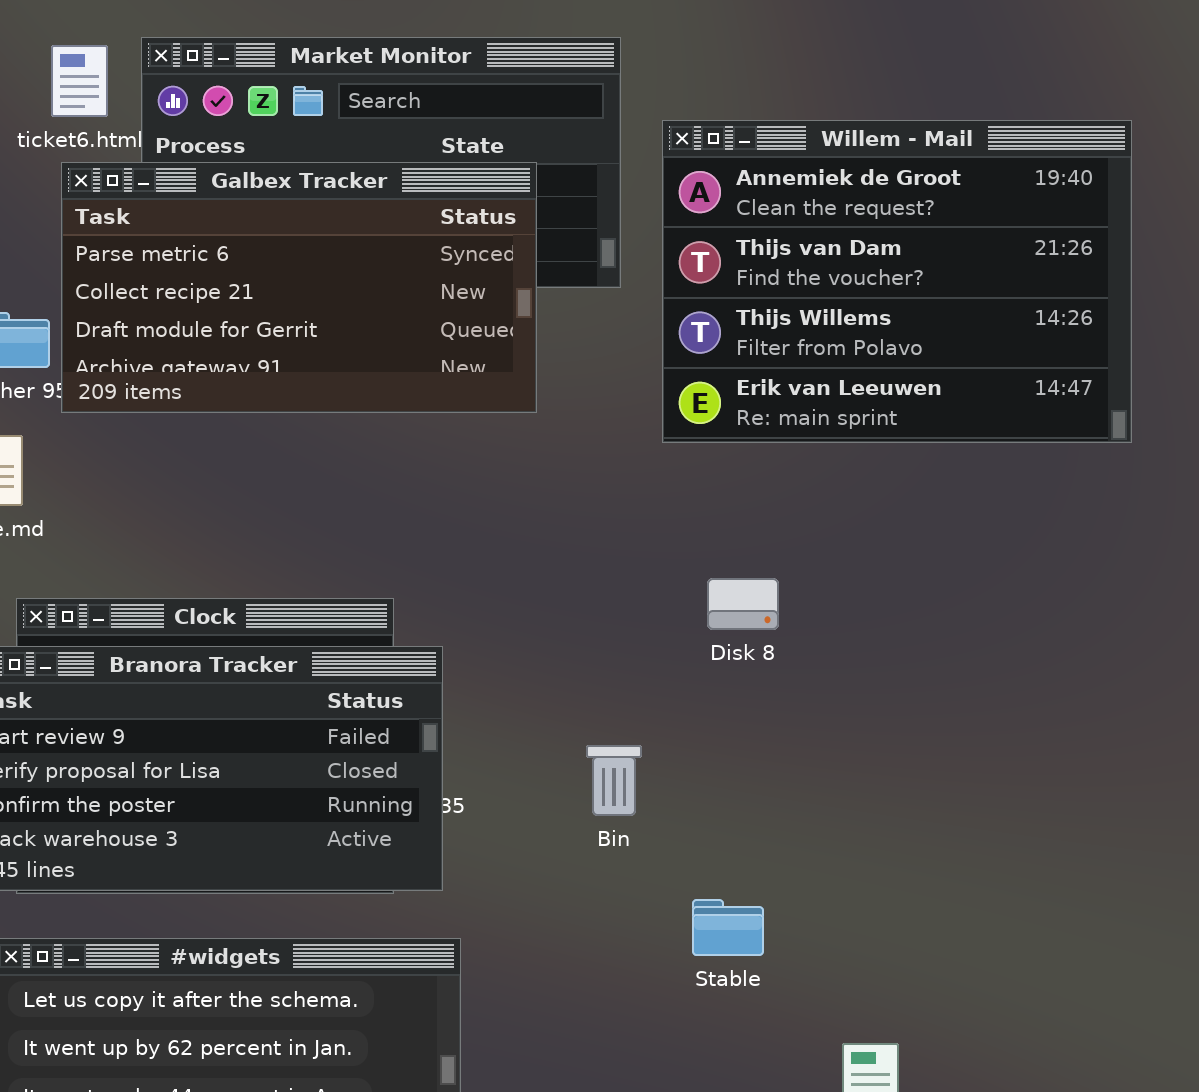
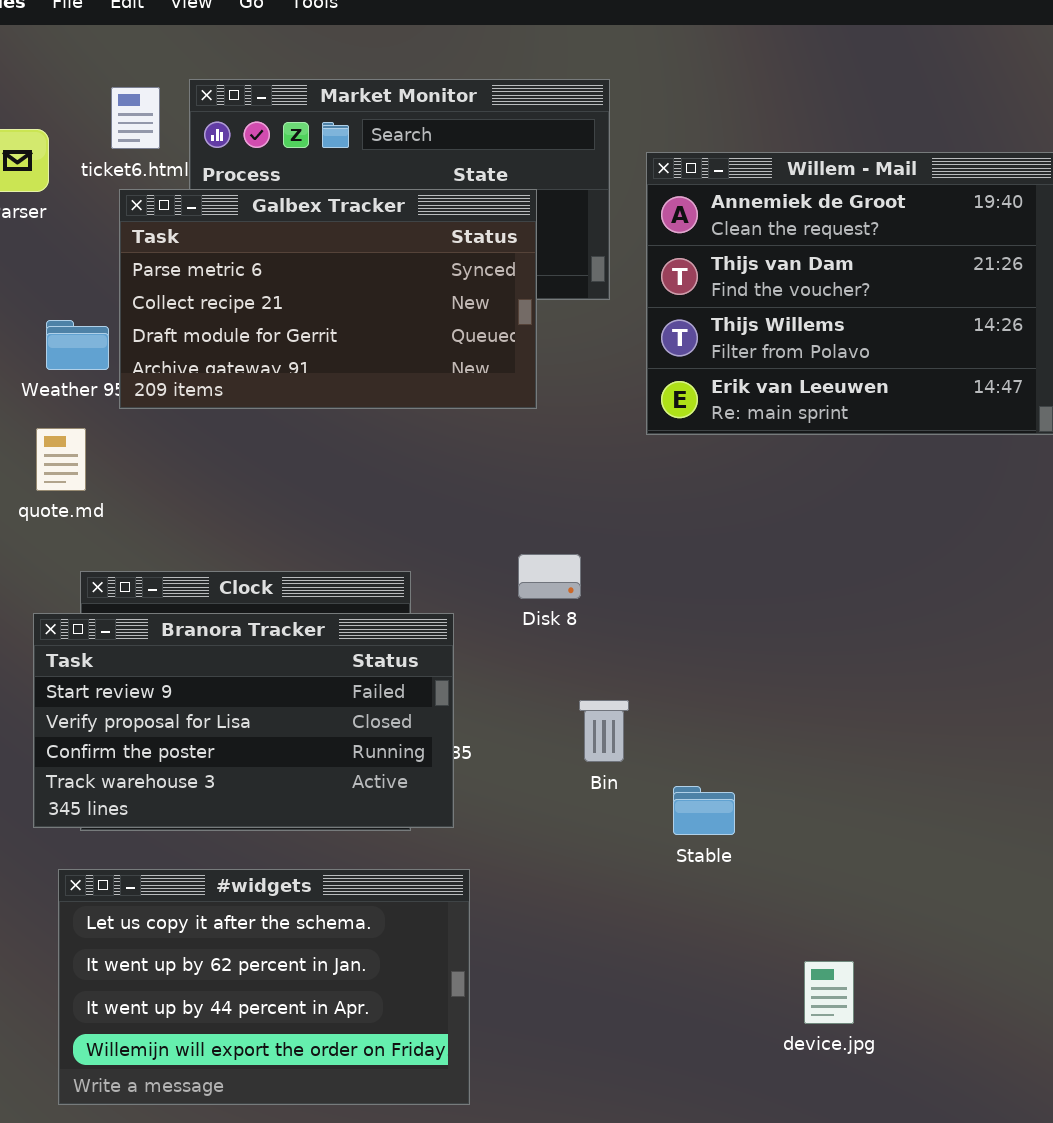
Disk 8: [707,578,779,630] -> [518,554,581,599], moved
Stable: [692,899,764,956] -> [673,786,735,835], moved

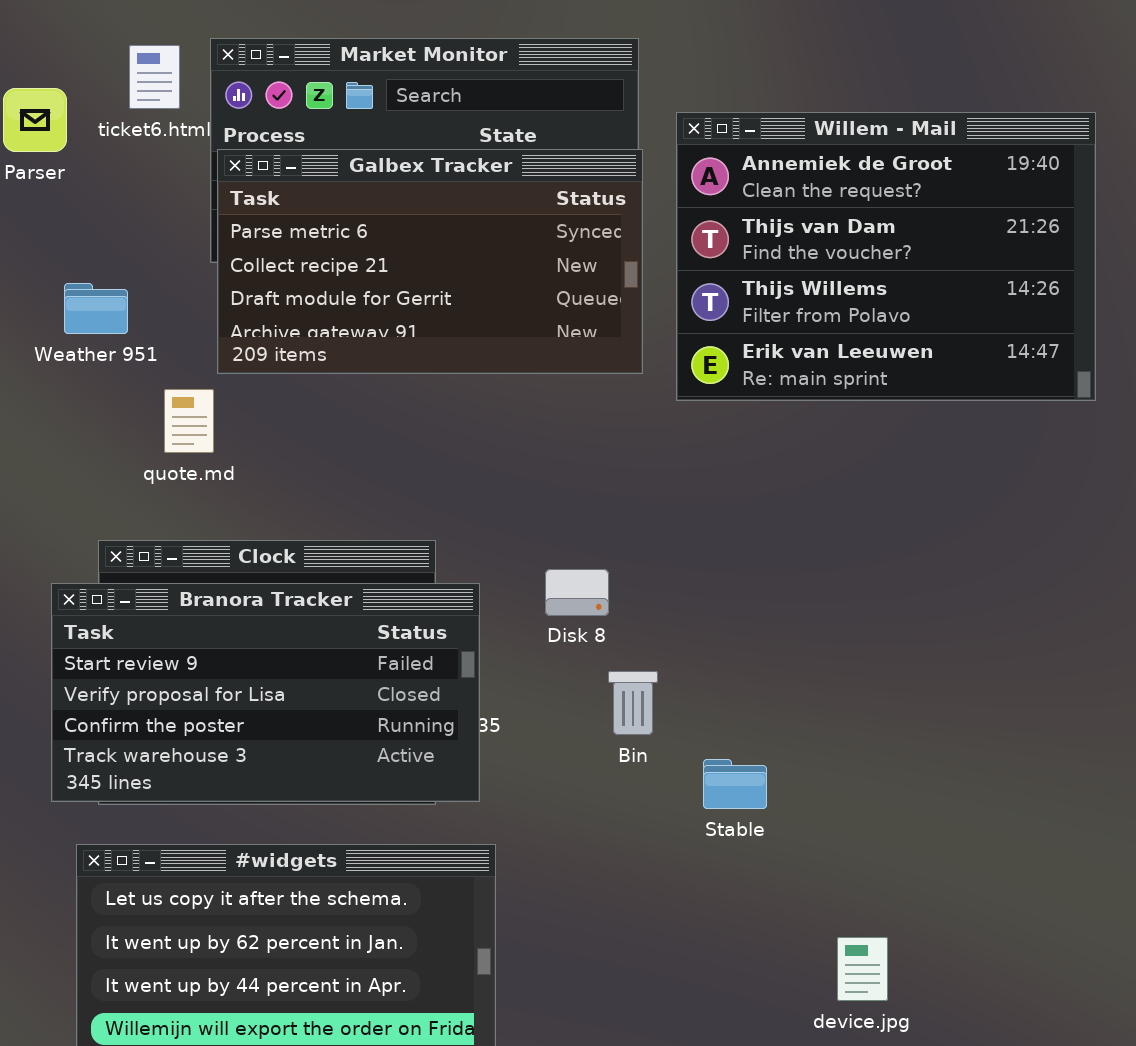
Galbex Tracker: [119,189,537,409] -> [217,149,643,374], moved
quote.md: [36,428,86,491] -> [164,389,214,453], moved
Disk 8: [518,554,581,599] -> [545,569,609,616], moved

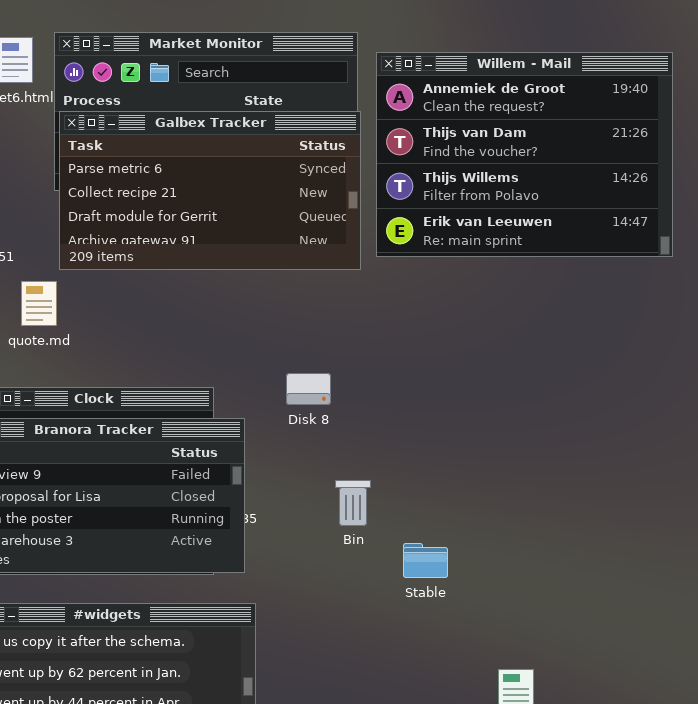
Willem - Mail: [676,112,1096,401] -> [376,52,673,257], moved
Disk 8: [545,569,609,616] -> [286,373,331,405], moved

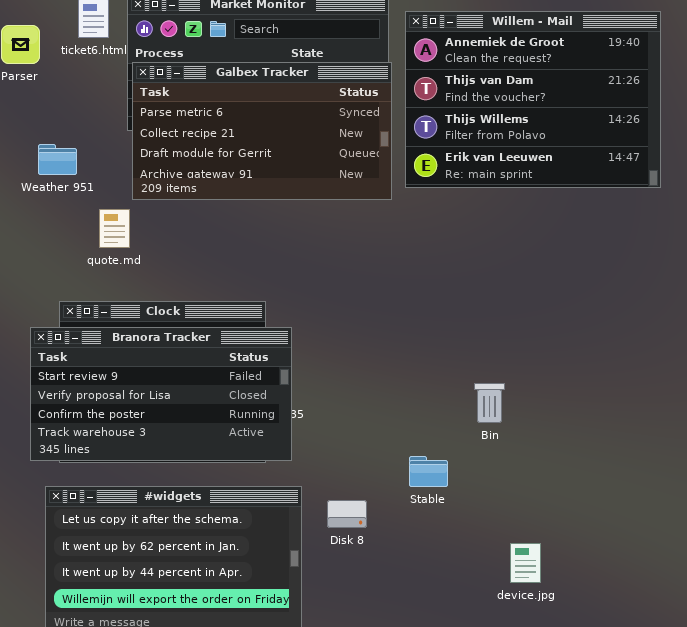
Disk 8: [286,373,331,405] -> [327,500,367,528], moved
Bin: [335,480,371,526] -> [474,383,505,423], moved
Stable: [403,543,448,578] -> [409,456,448,487], moved

